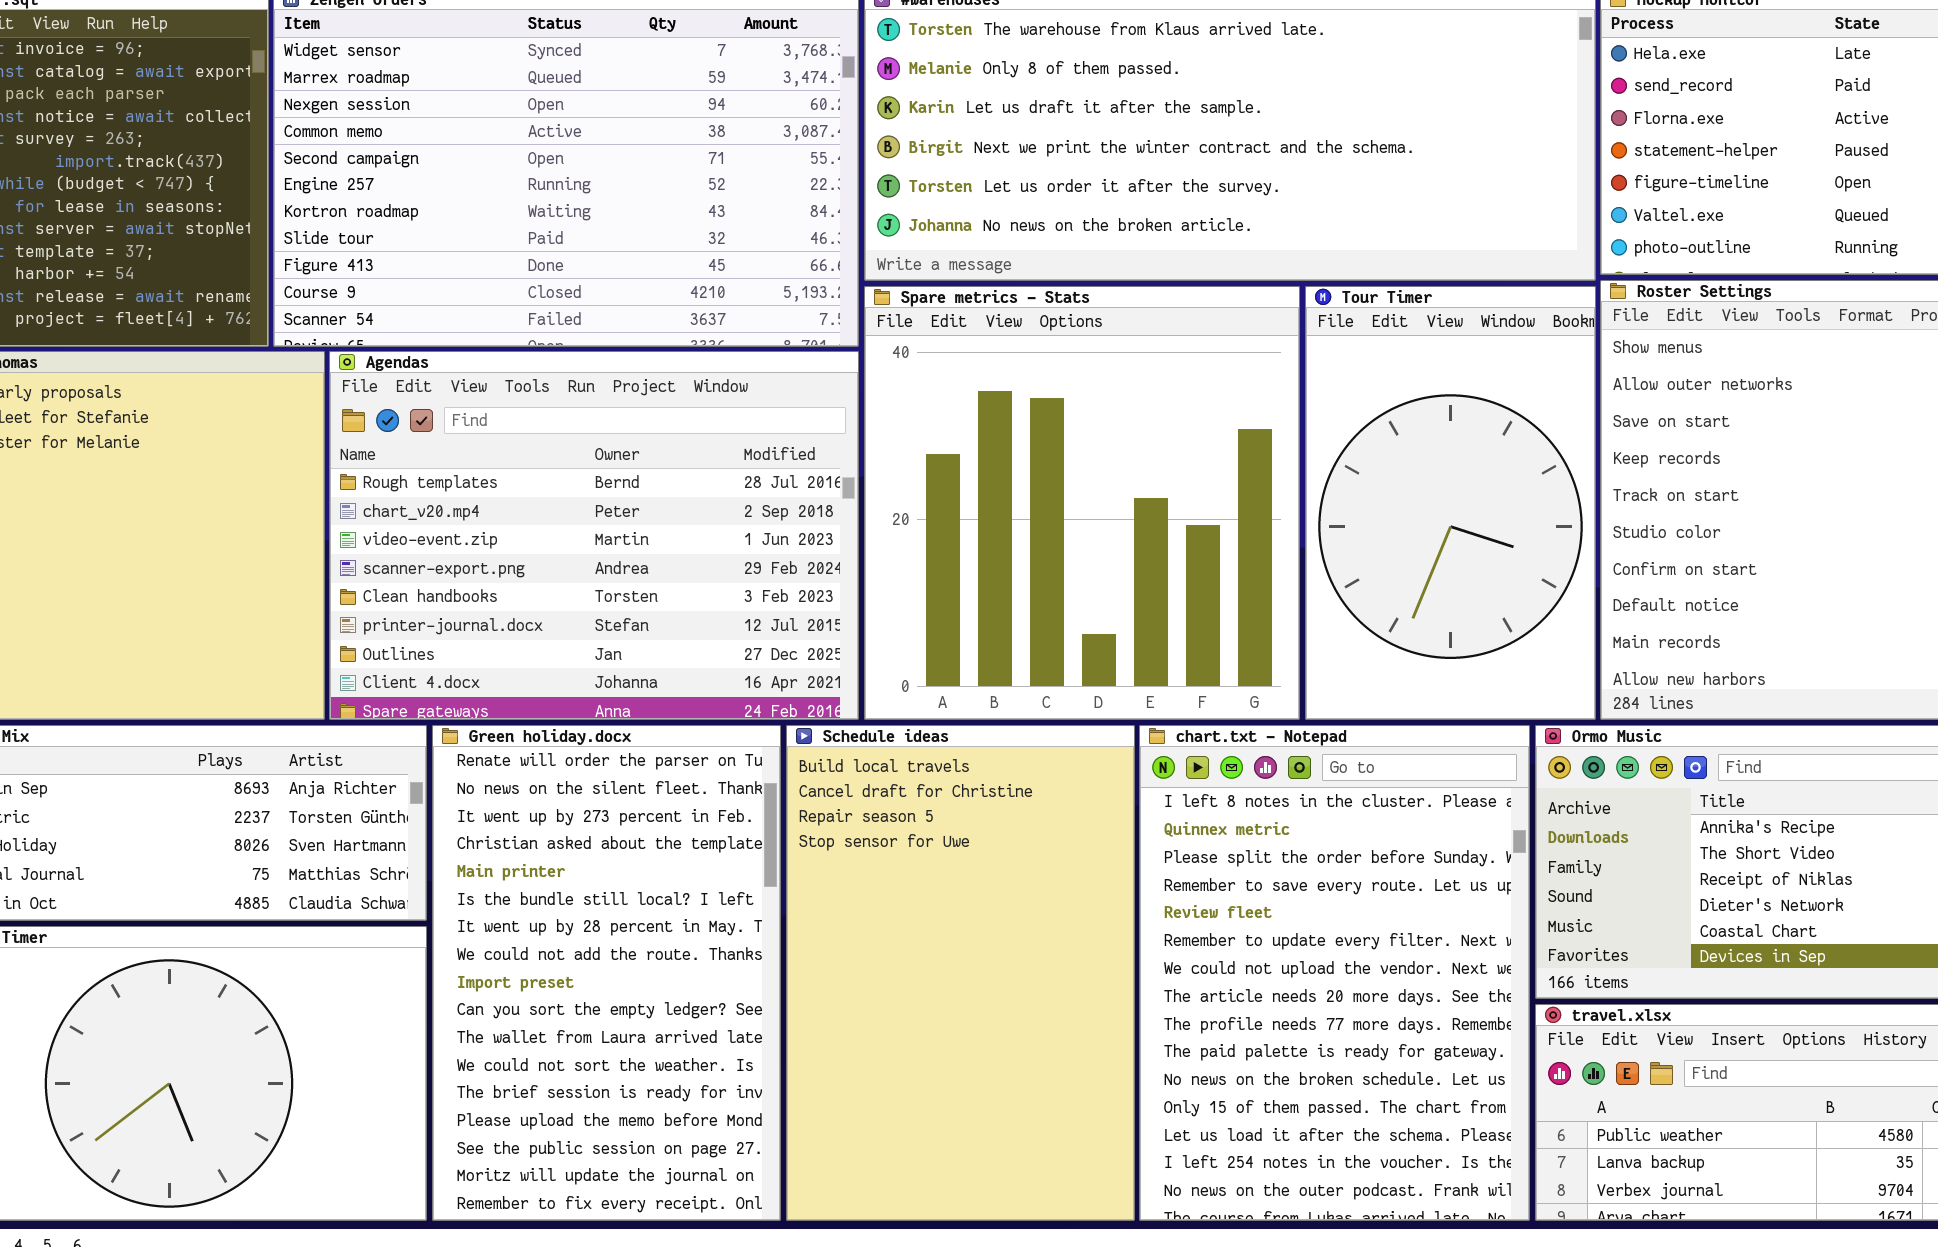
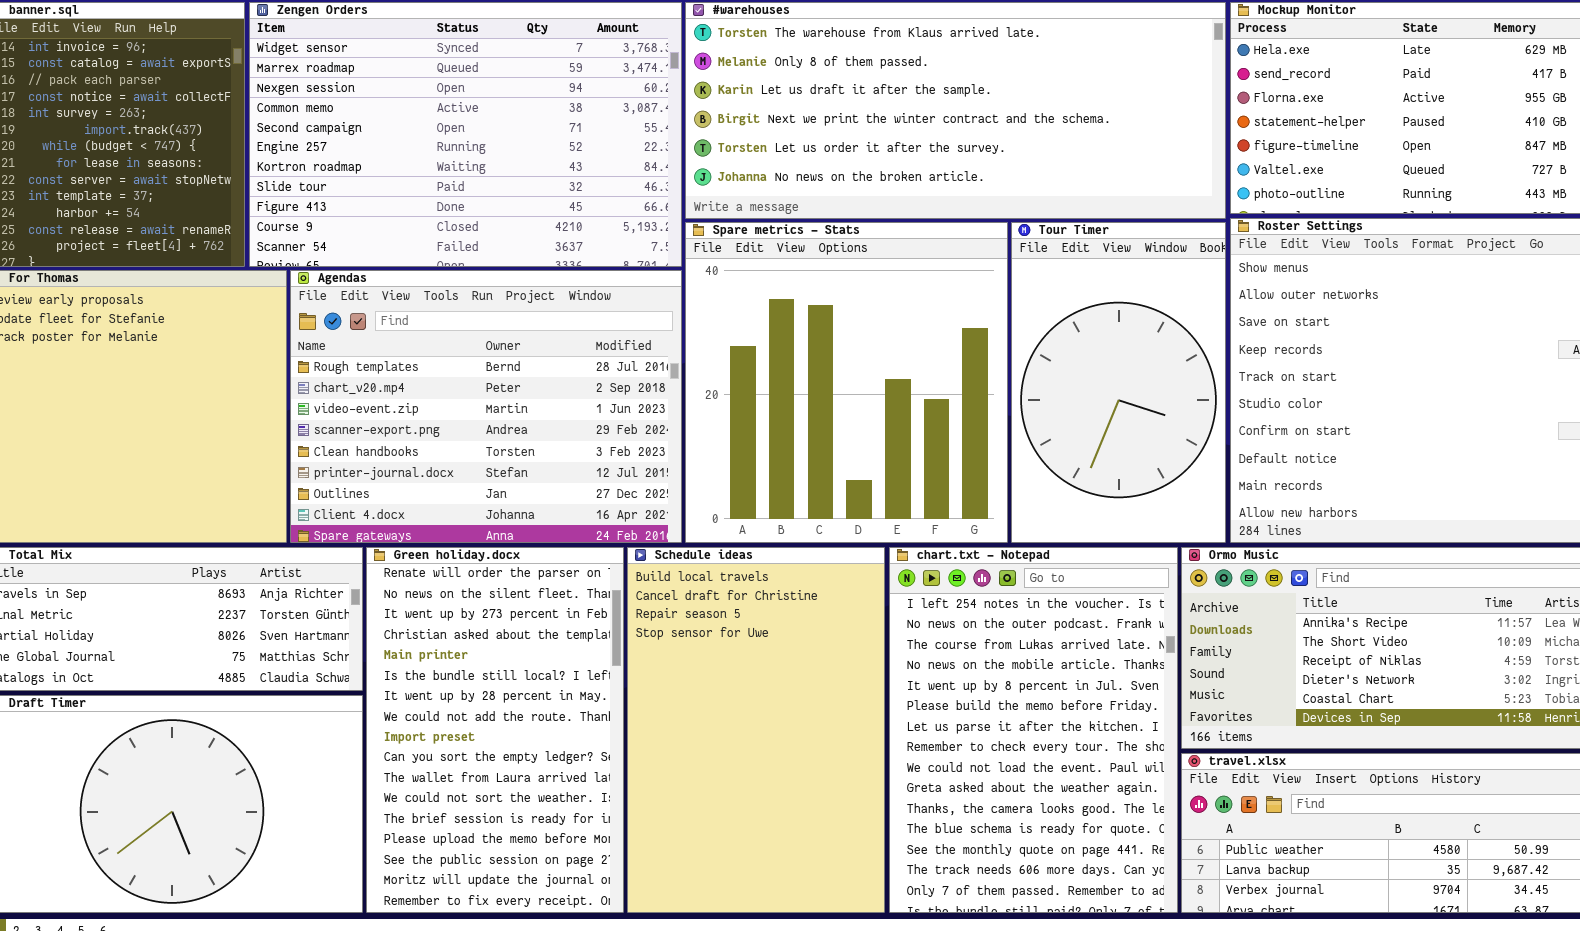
chart.txt - Notepad: [1139,725,1530,1221] -> [889,547,1178,913], scrolled down 13 rows

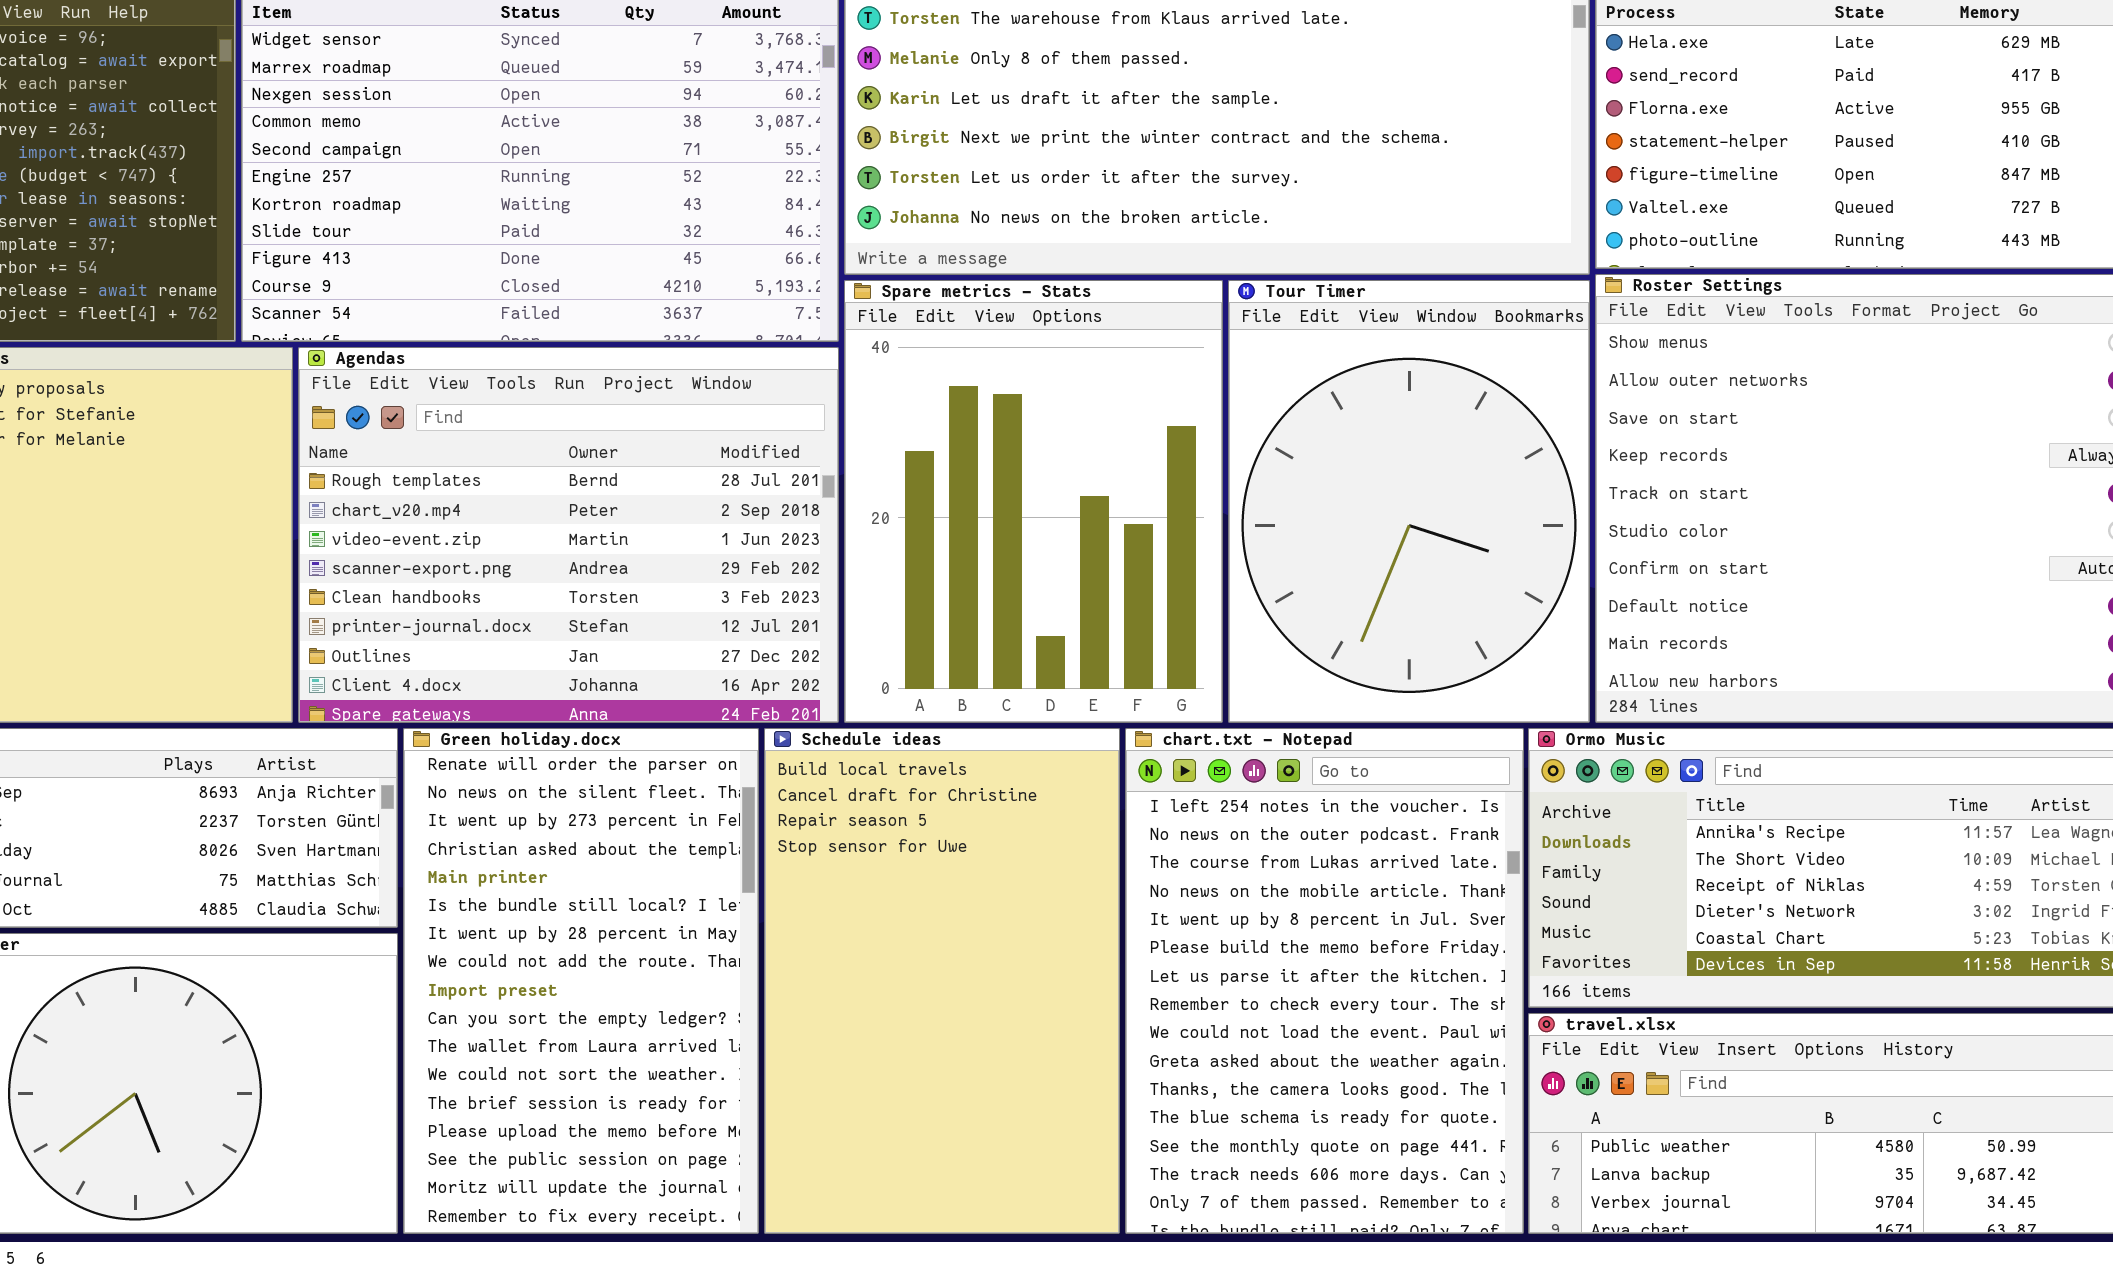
Spare metrics - Stats: [685,222,1008,543] -> [844,280,1223,723], resized
Tour Timer: [1011,222,1226,543] -> [1228,280,1590,723], resized

